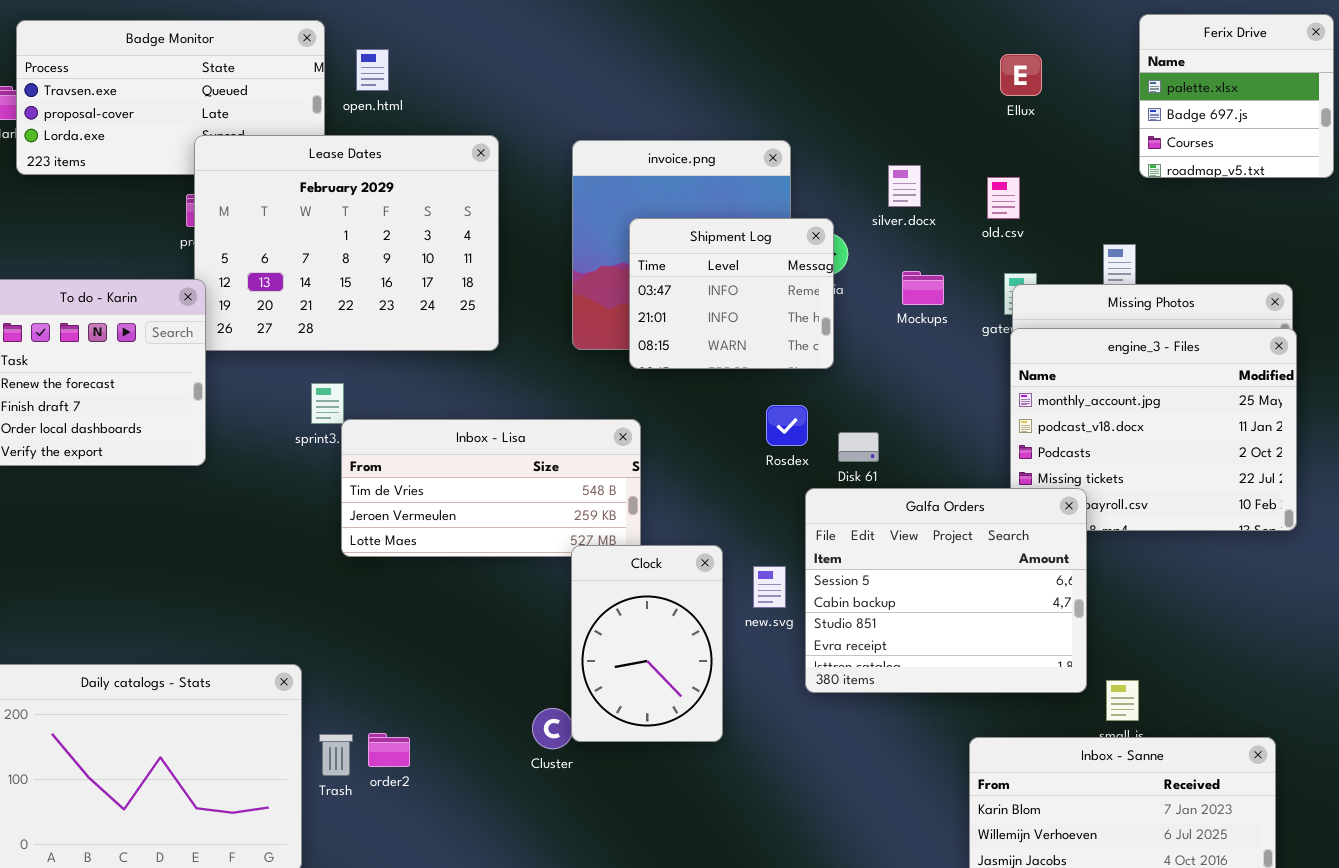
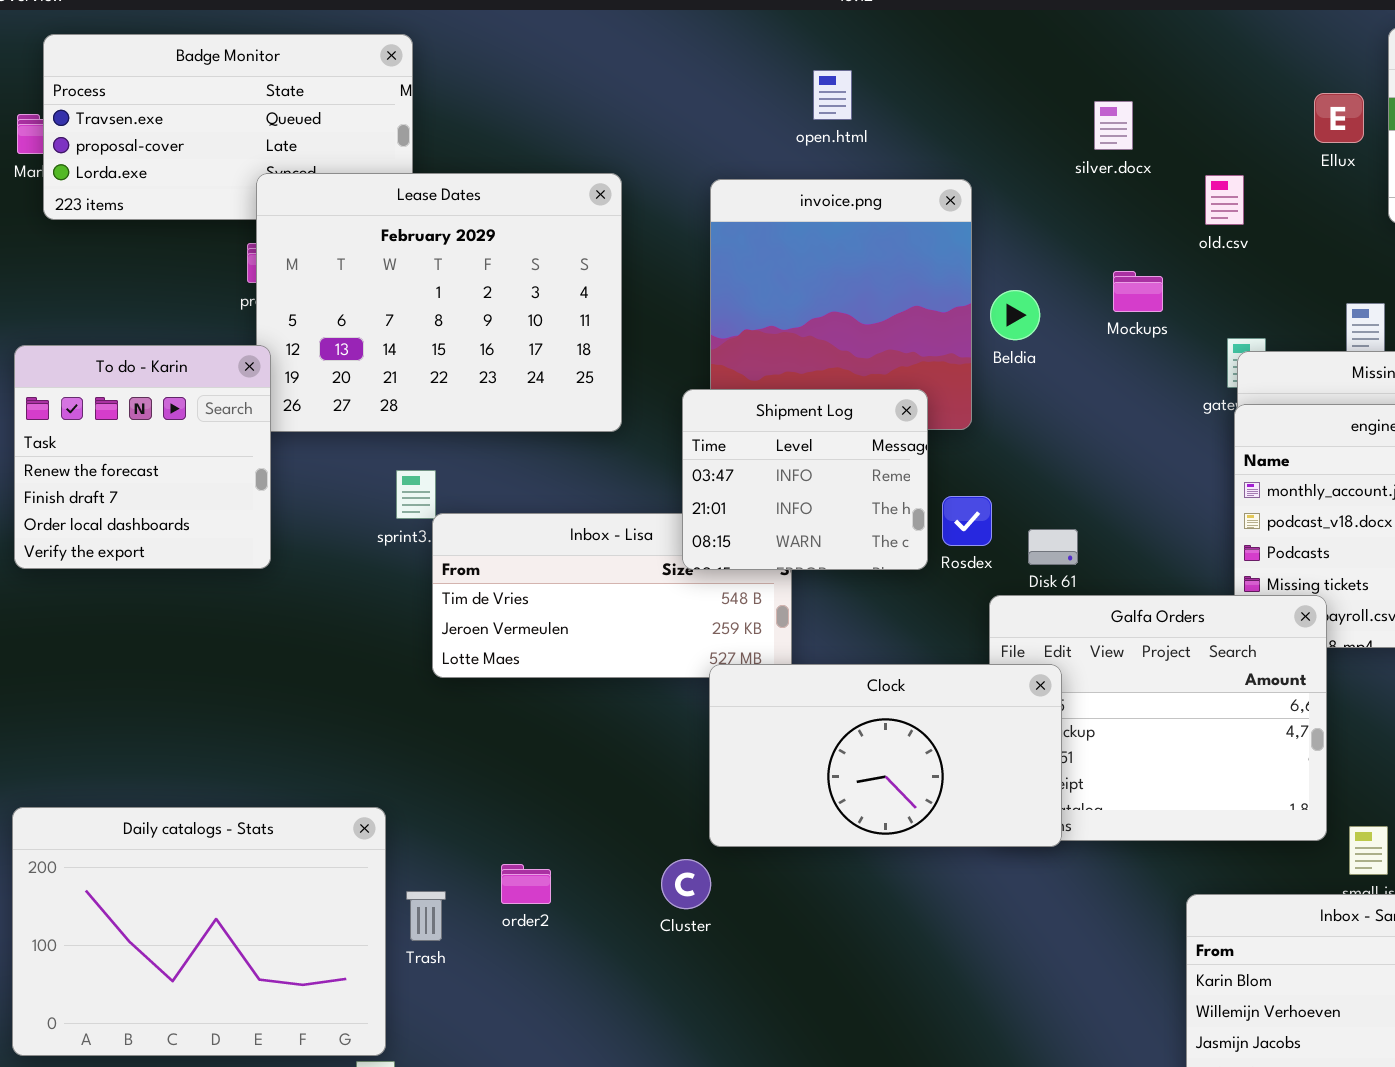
open.html: [356,49,389,91] -> [813,70,852,120], moved
Ellux: [1000,54,1042,96] -> [1314,93,1364,143], moved
silver.docx: [888,165,921,207] -> [1094,101,1133,150], moved
old.csv: [987,177,1020,219] -> [1205,175,1244,225], moved
Shipment Log: [629,218,834,369] -> [682,389,928,570], moved
Mockups: [902,271,944,305] -> [1113,271,1163,312], moved
Clock: [571,545,723,742] -> [709,664,1062,847], resized
order2: [368,733,410,767] -> [501,864,551,904], moved

